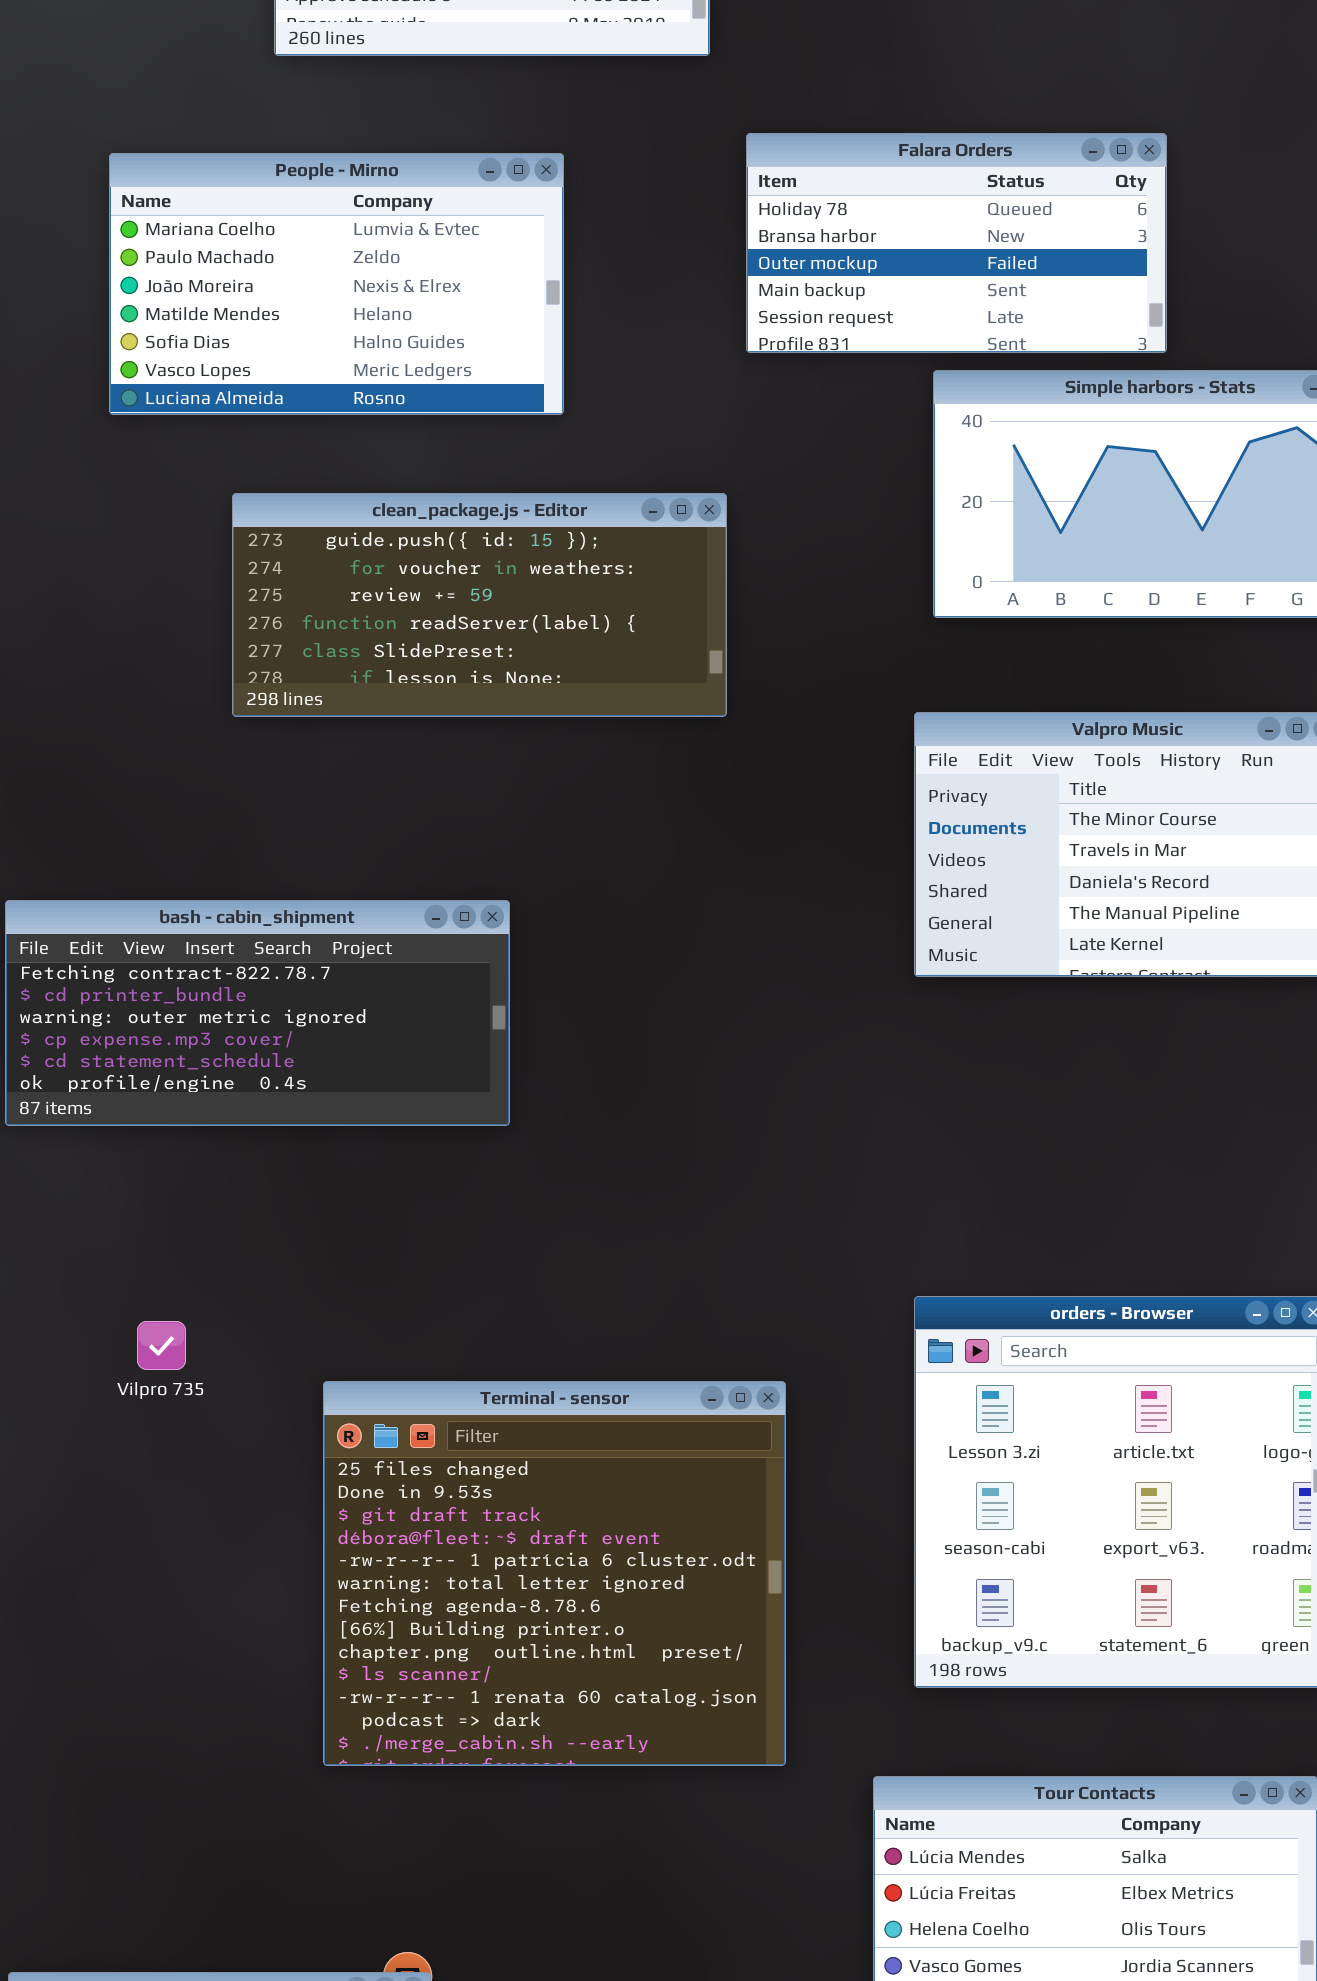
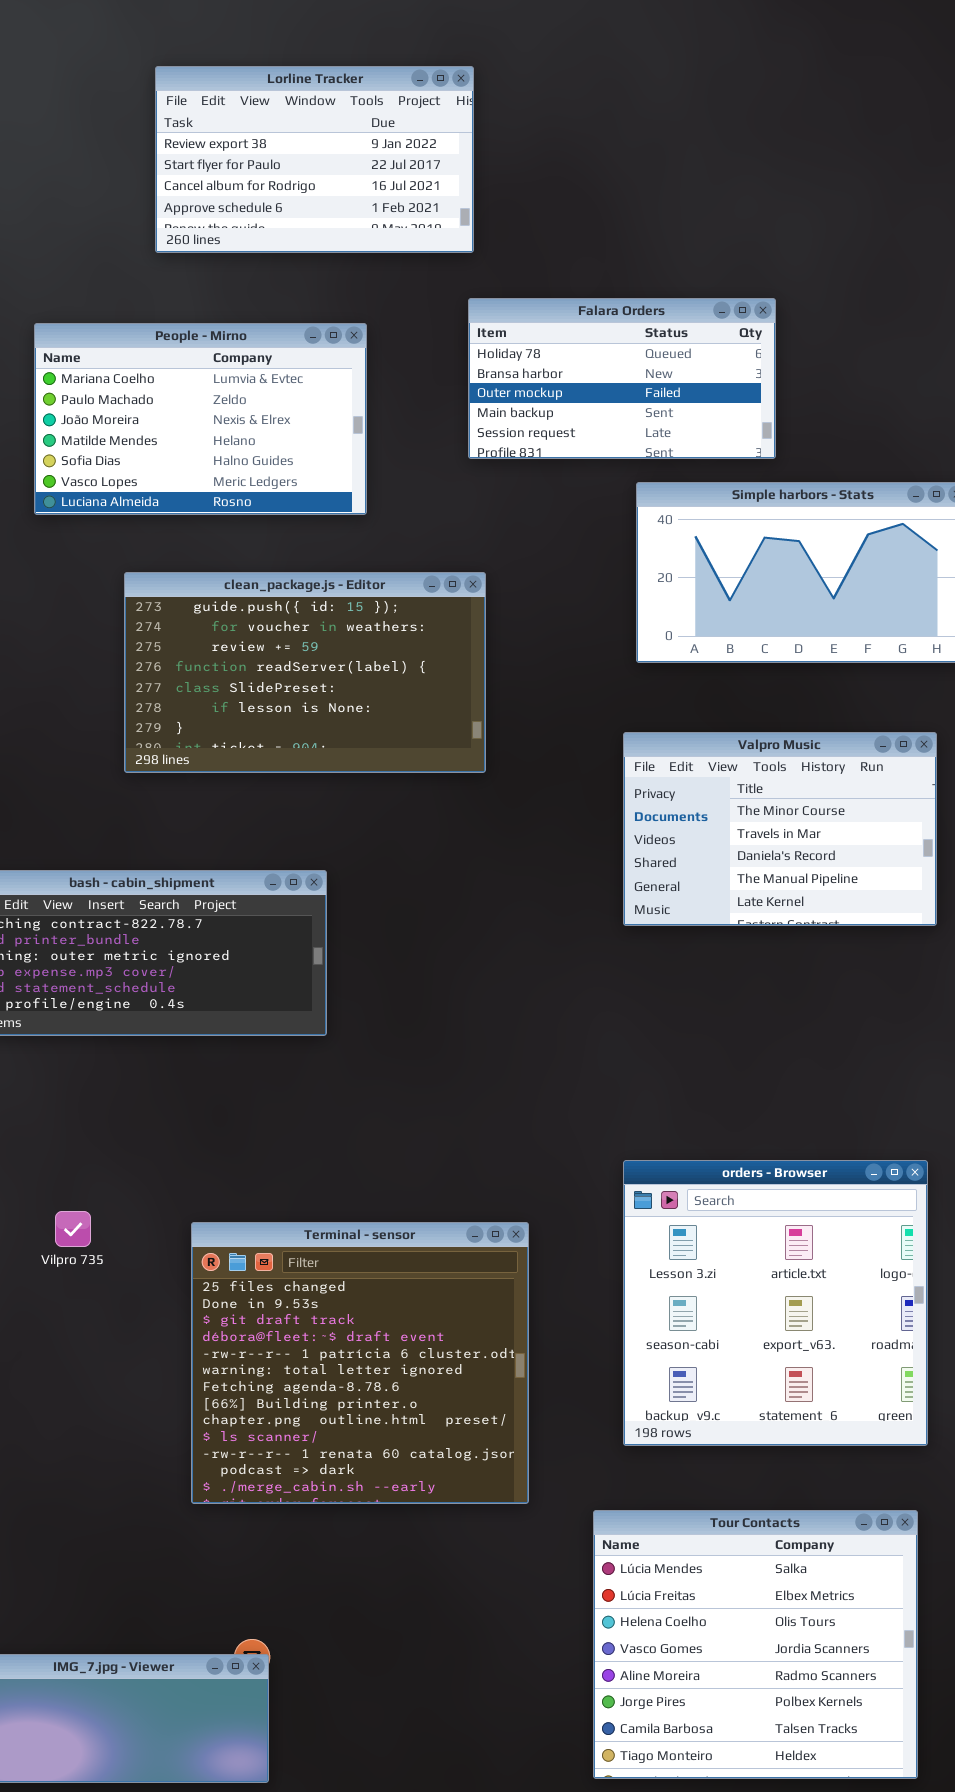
Falara Orders: [746,133,1167,353] -> [468,298,776,459], moved
clean_package.js - Editor: [232,493,727,717] -> [124,572,486,773], resized
Vilpro 735: [137,1321,186,1370] -> [55,1211,91,1247], moved

